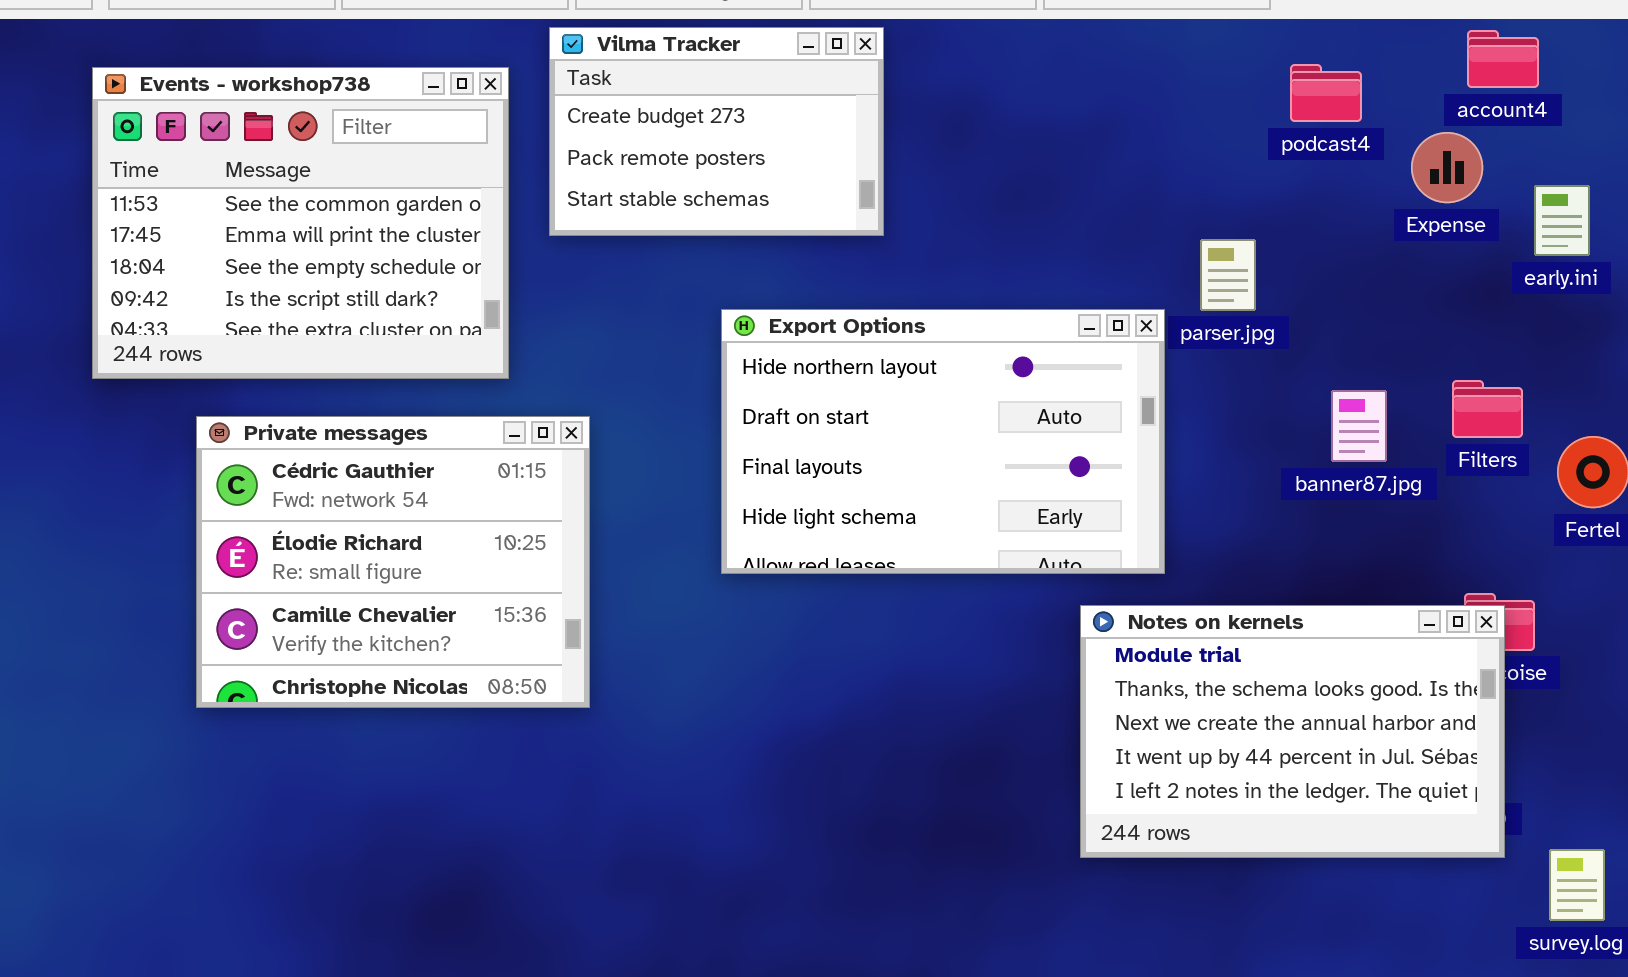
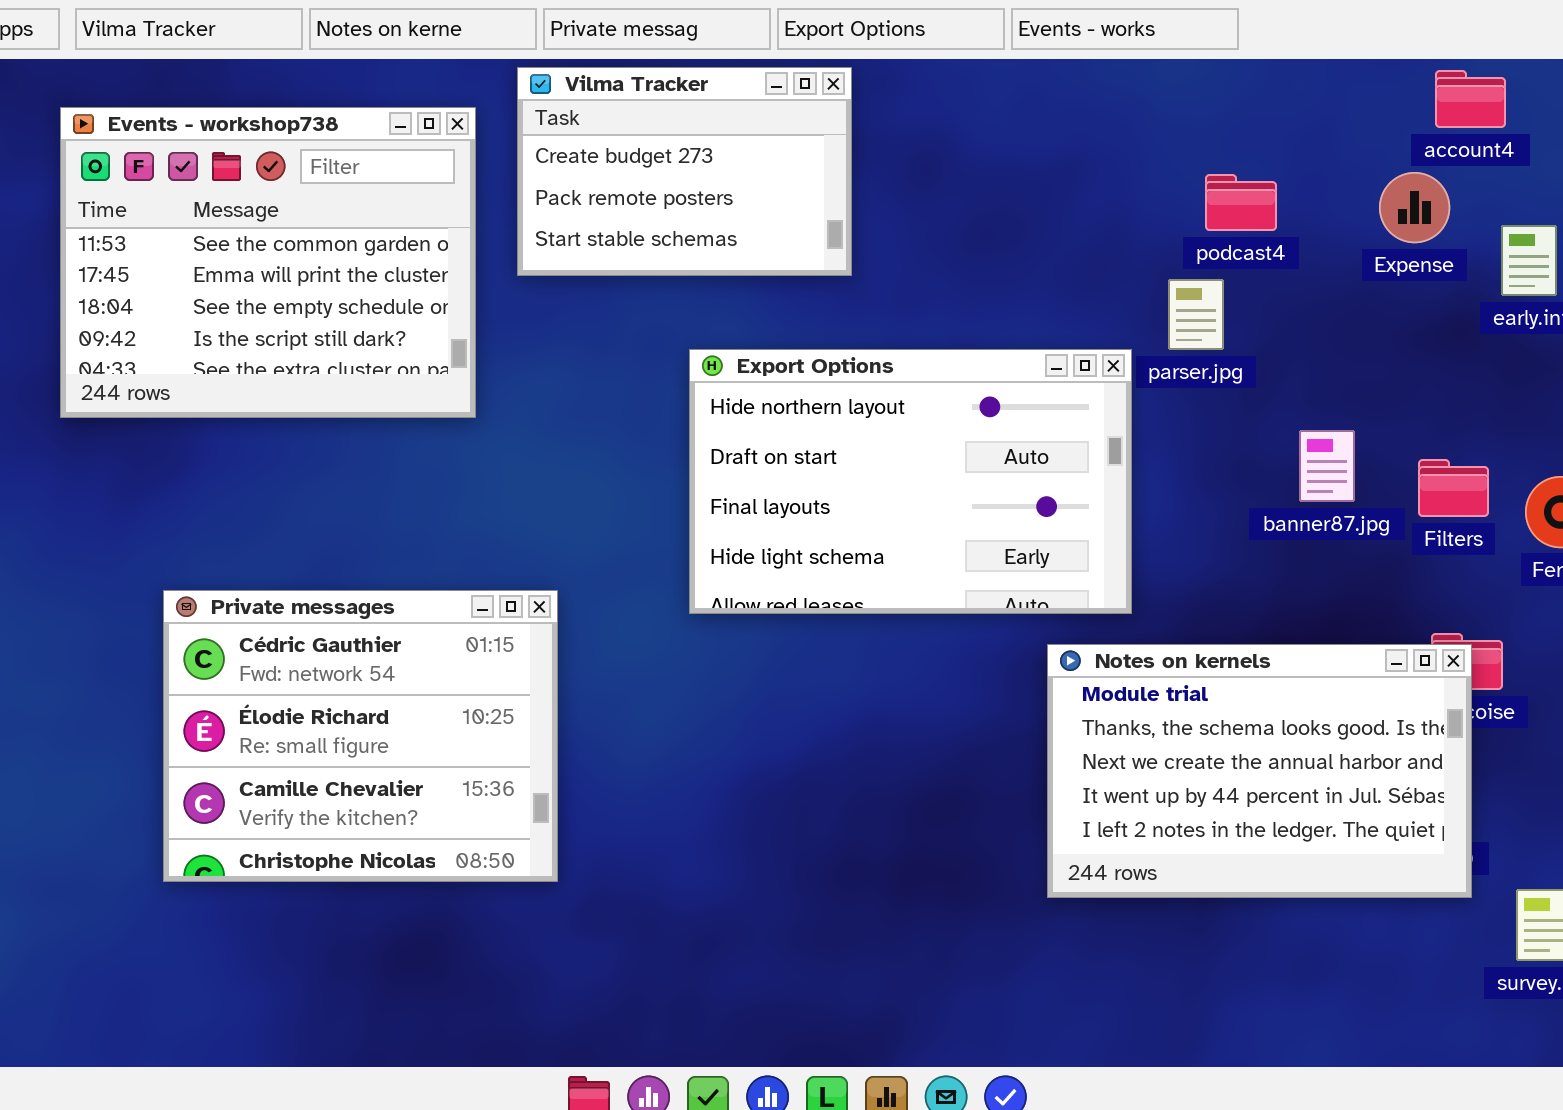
podcast4: [1290,64,1362,122] -> [1205,174,1277,231], moved
Filters: [1452,380,1523,438] -> [1418,459,1489,517], moved
Private messages: [196,416,590,708] -> [163,590,558,882], moved

